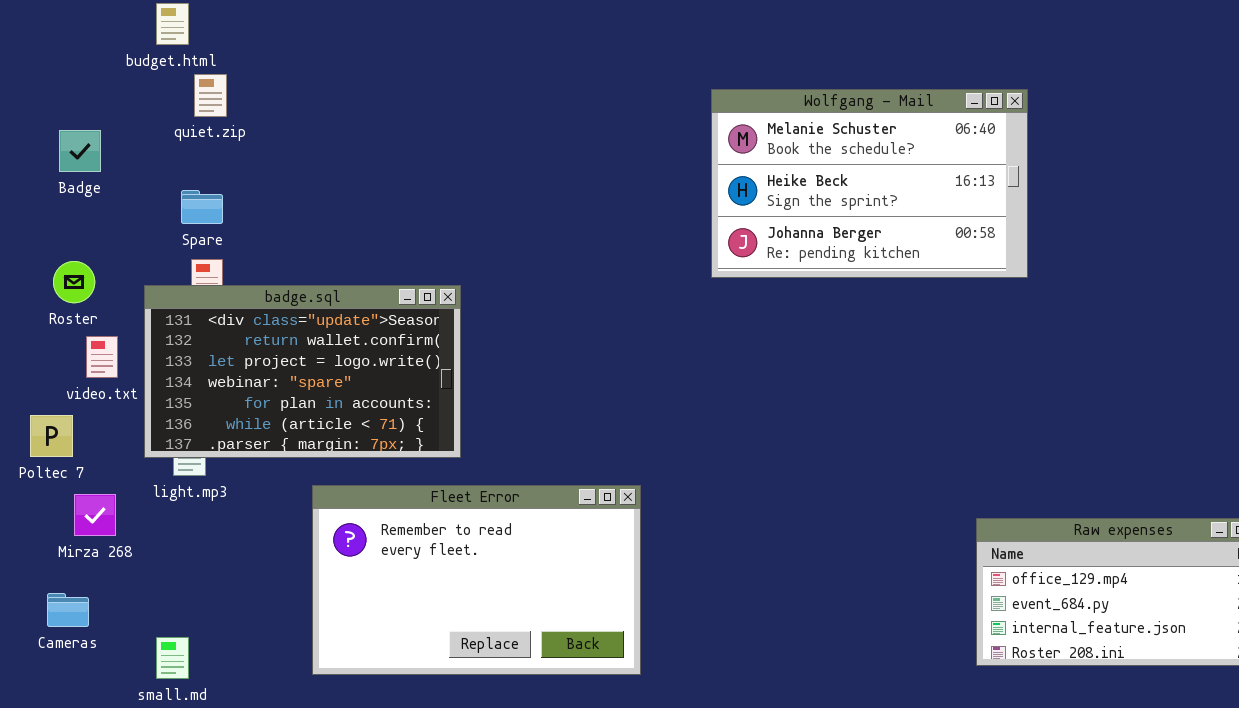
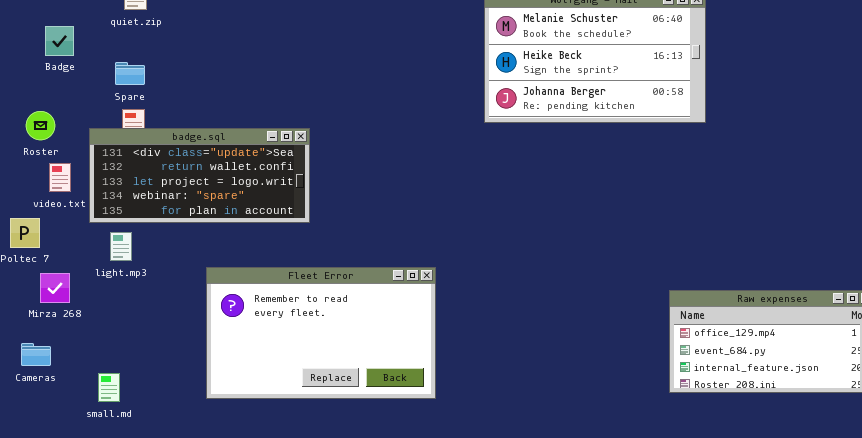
Badge: [59,130,101,172] -> [45,26,74,56], moved
badge.sql: [144,285,461,458] -> [89,128,310,223], resized

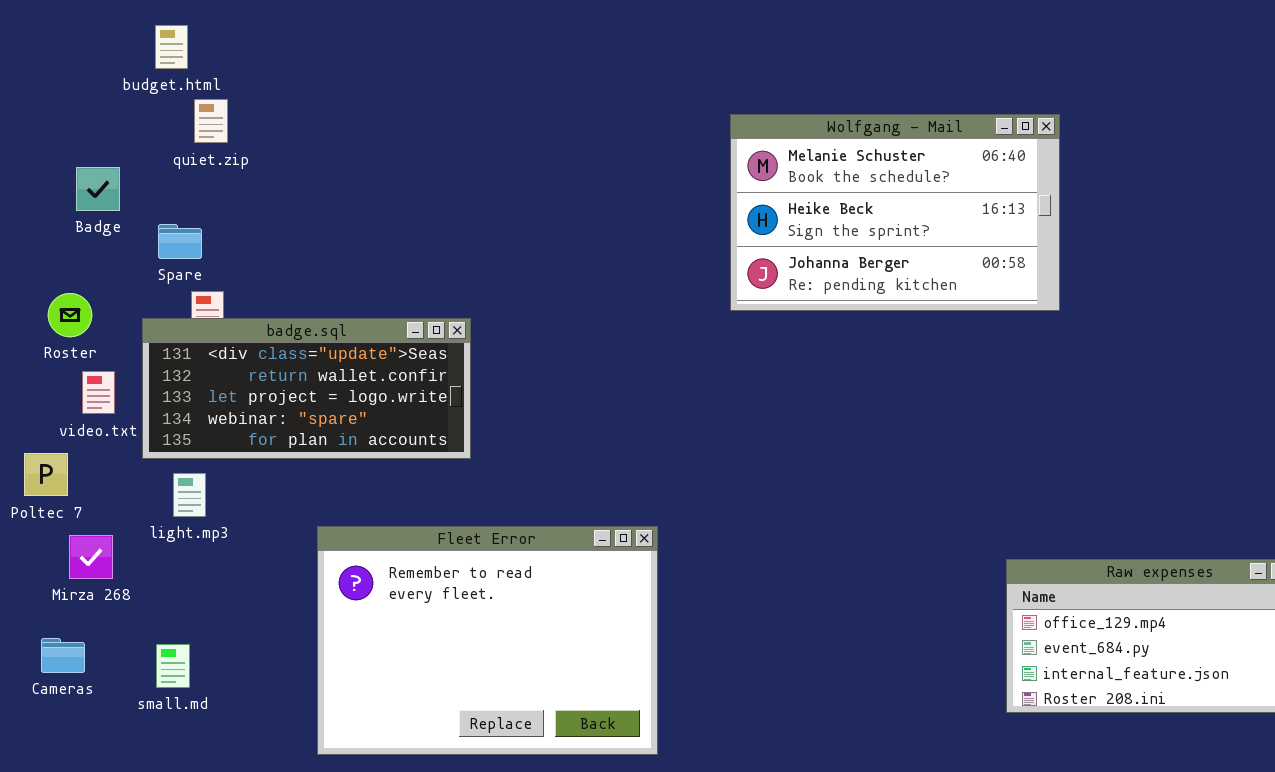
Spare: [115,62,145,85] -> [158,224,202,259], moved
Fleet Error: [206,267,436,399] -> [317,526,658,755], resized
small.md: [98,373,120,402] -> [156,644,190,688], moved

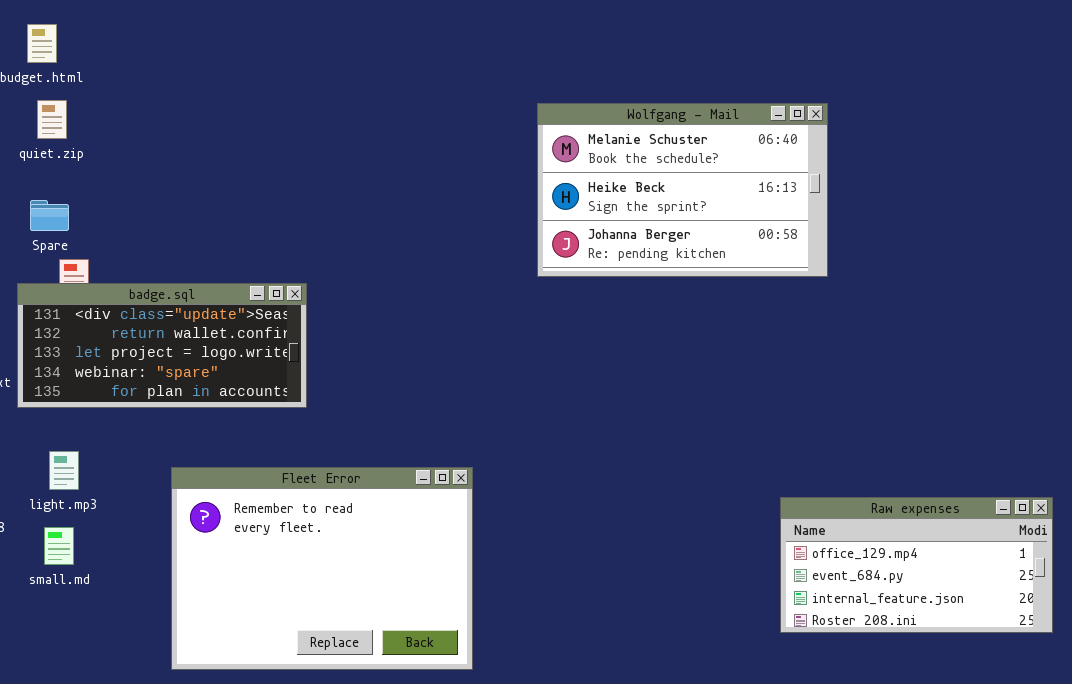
quiet.zip: [194,99,228,143] -> [37,100,67,139], moved
light.mp3: [173,473,206,517] -> [49,451,79,490], moved
small.md: [156,644,190,688] -> [44,527,74,565], moved

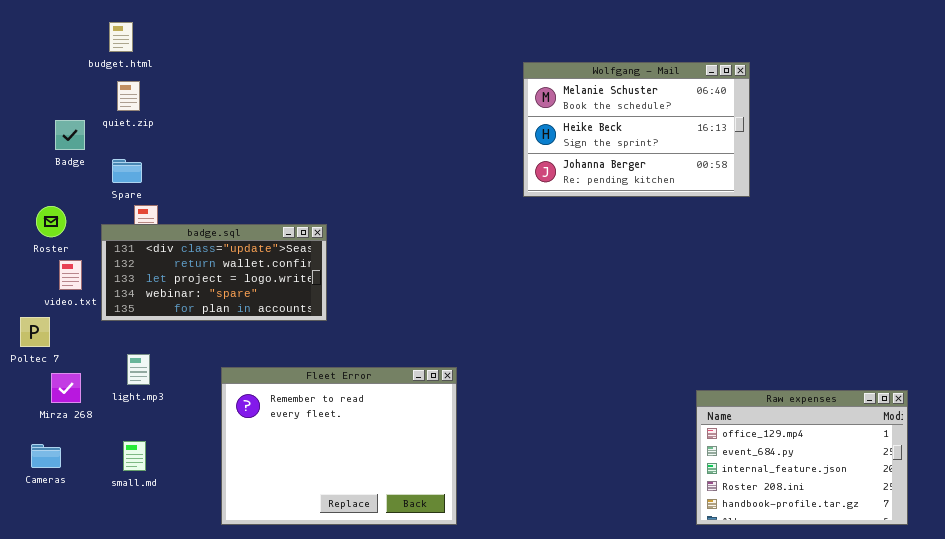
Wolfgang - Mail: [537,103,828,277] -> [523,62,750,197], moved
Raw expenses: [780,497,1053,633] -> [696,390,908,525], resized
small.md: [44,527,74,565] -> [123,441,146,471], moved

